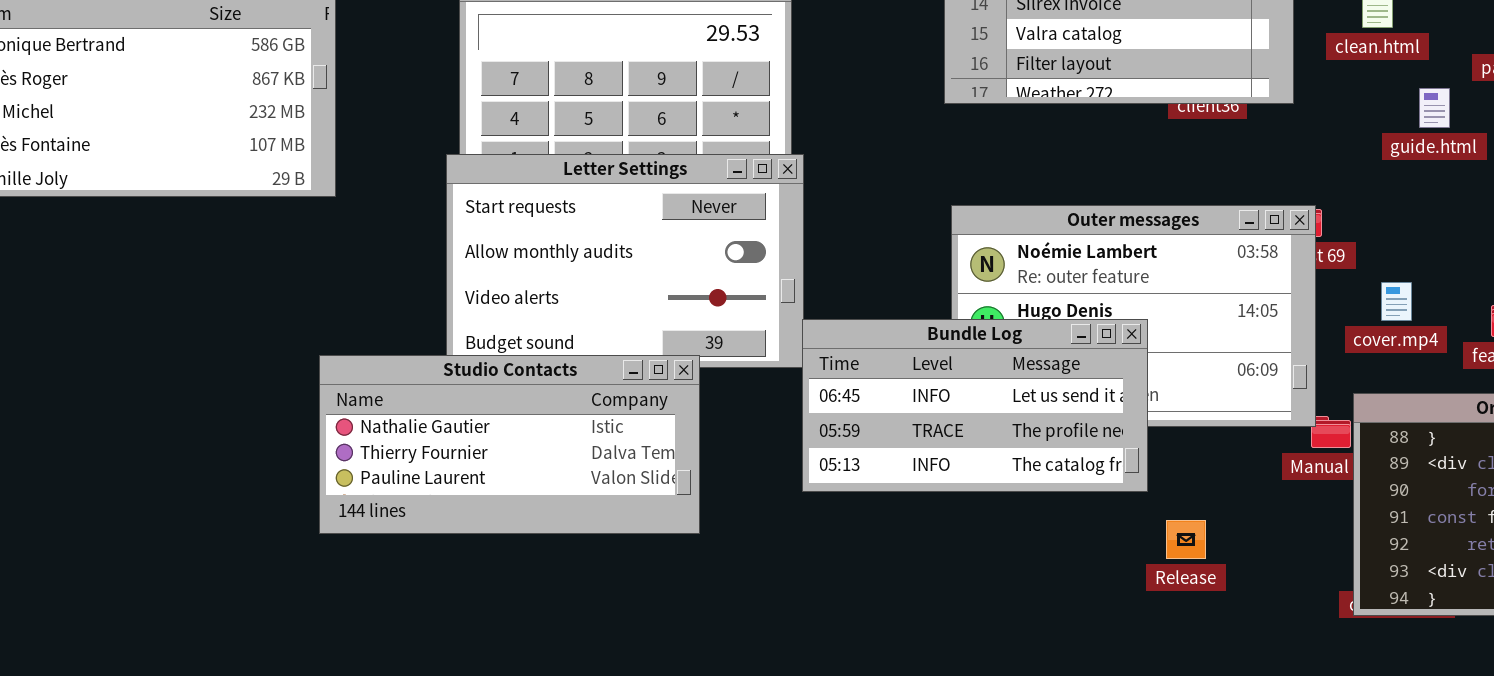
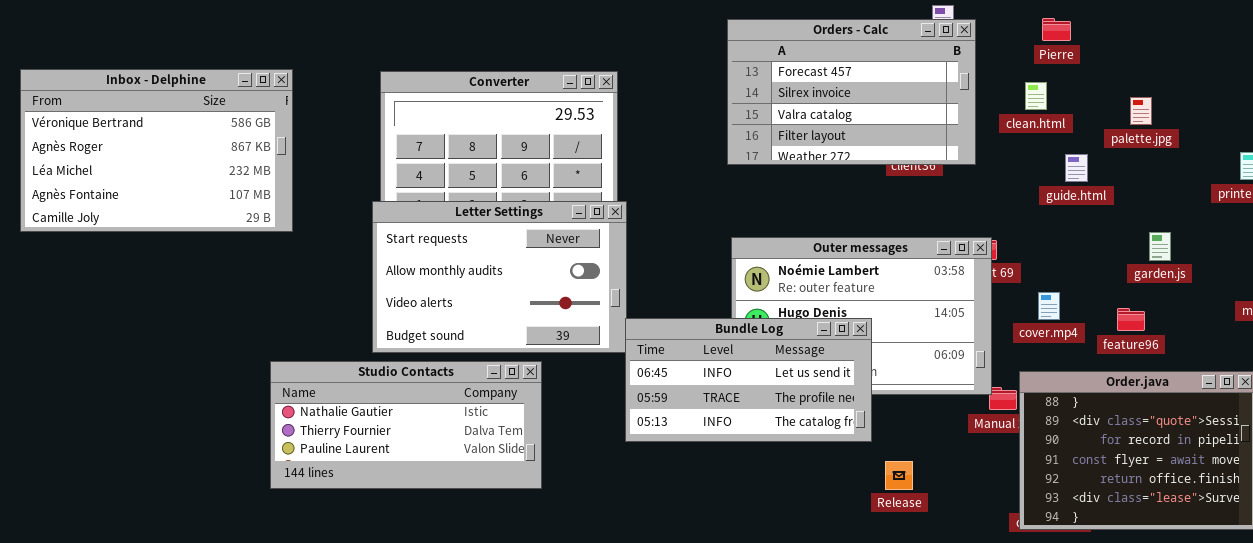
Studio Contacts: [319,355,700,534] -> [270,361,542,489], moved

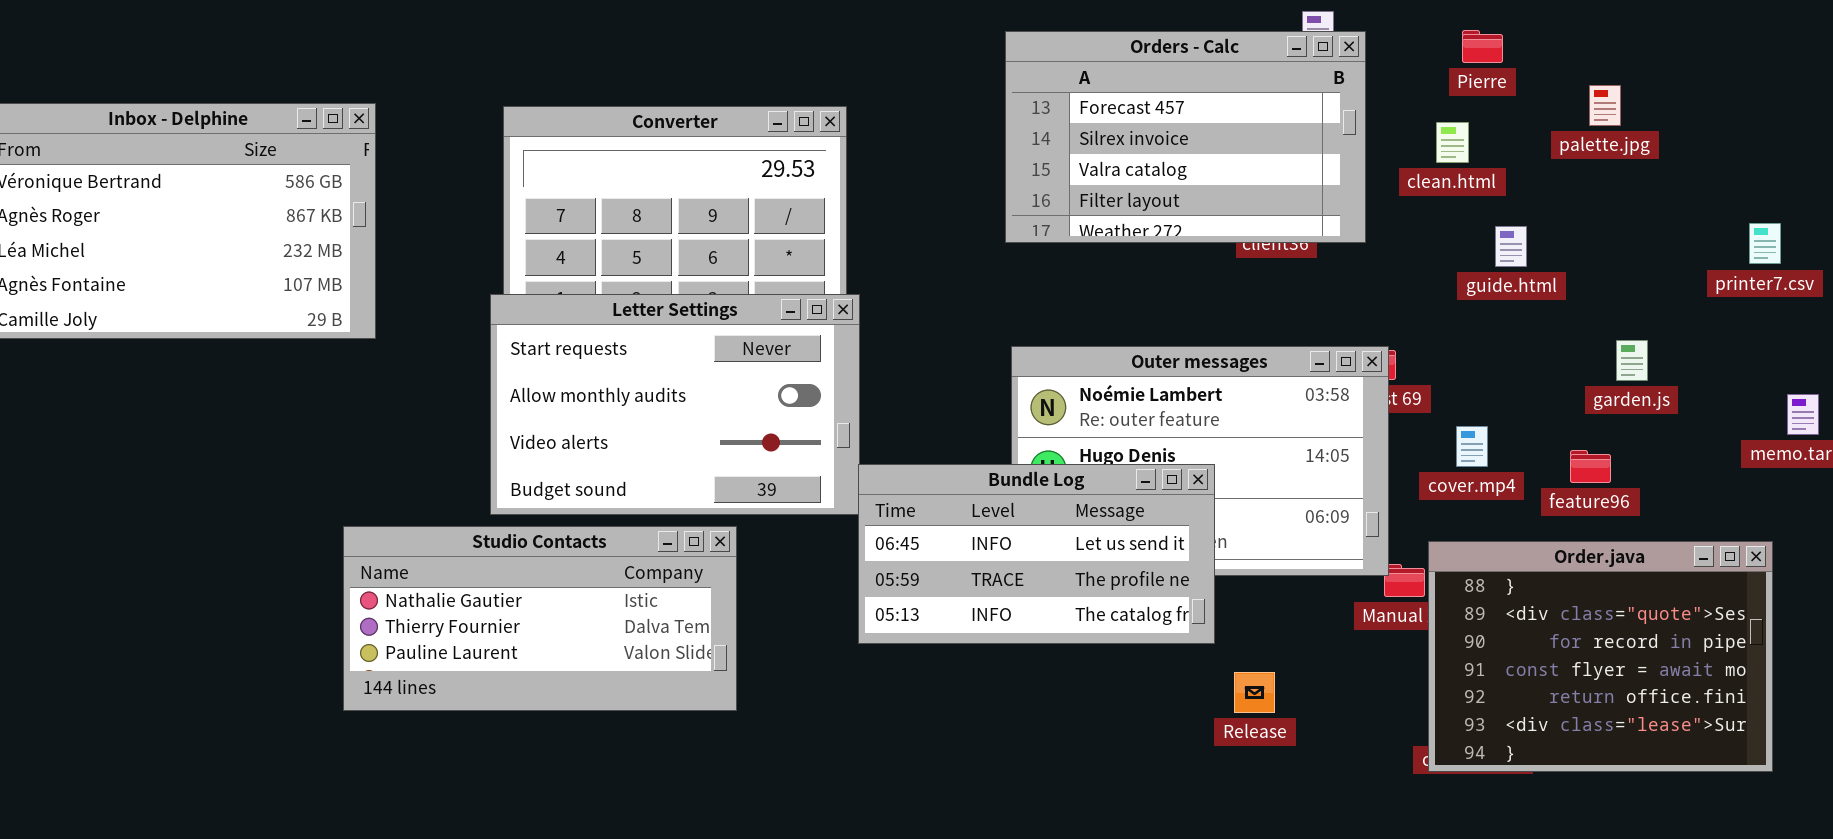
palette.jpg: [1130,97,1152,125] -> [1589,85,1621,126], moved

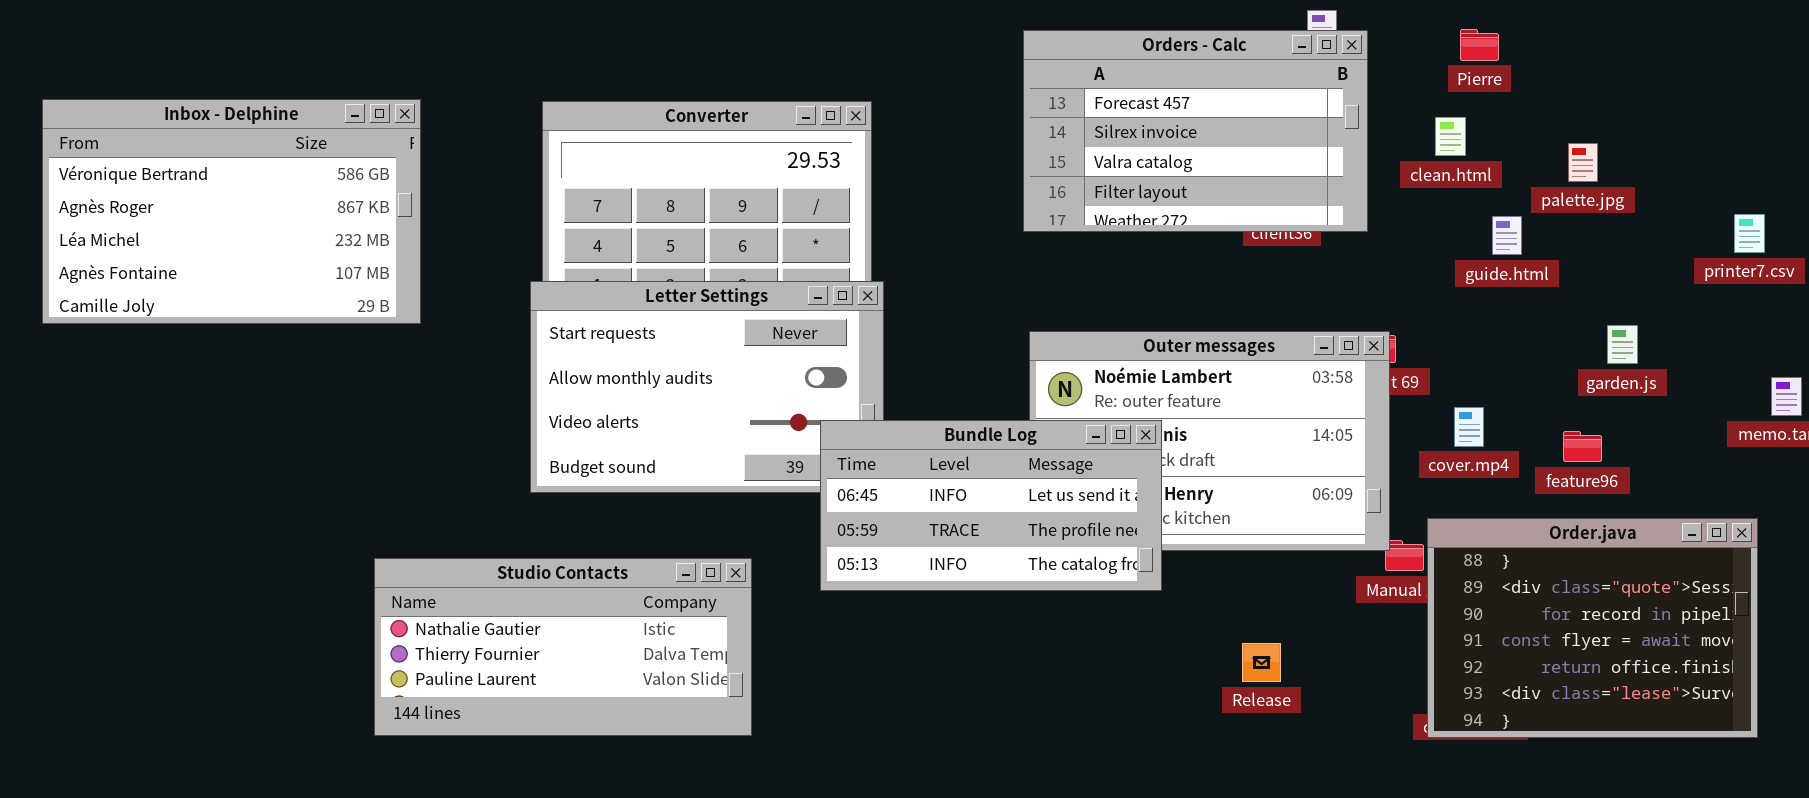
palette.jpg: [1589,85,1621,126] -> [1568,143,1598,182], moved
Bundle Log: [858,464,1215,644] -> [820,420,1162,591], moved
Studio Contacts: [343,526,737,711] -> [374,558,752,736], moved

